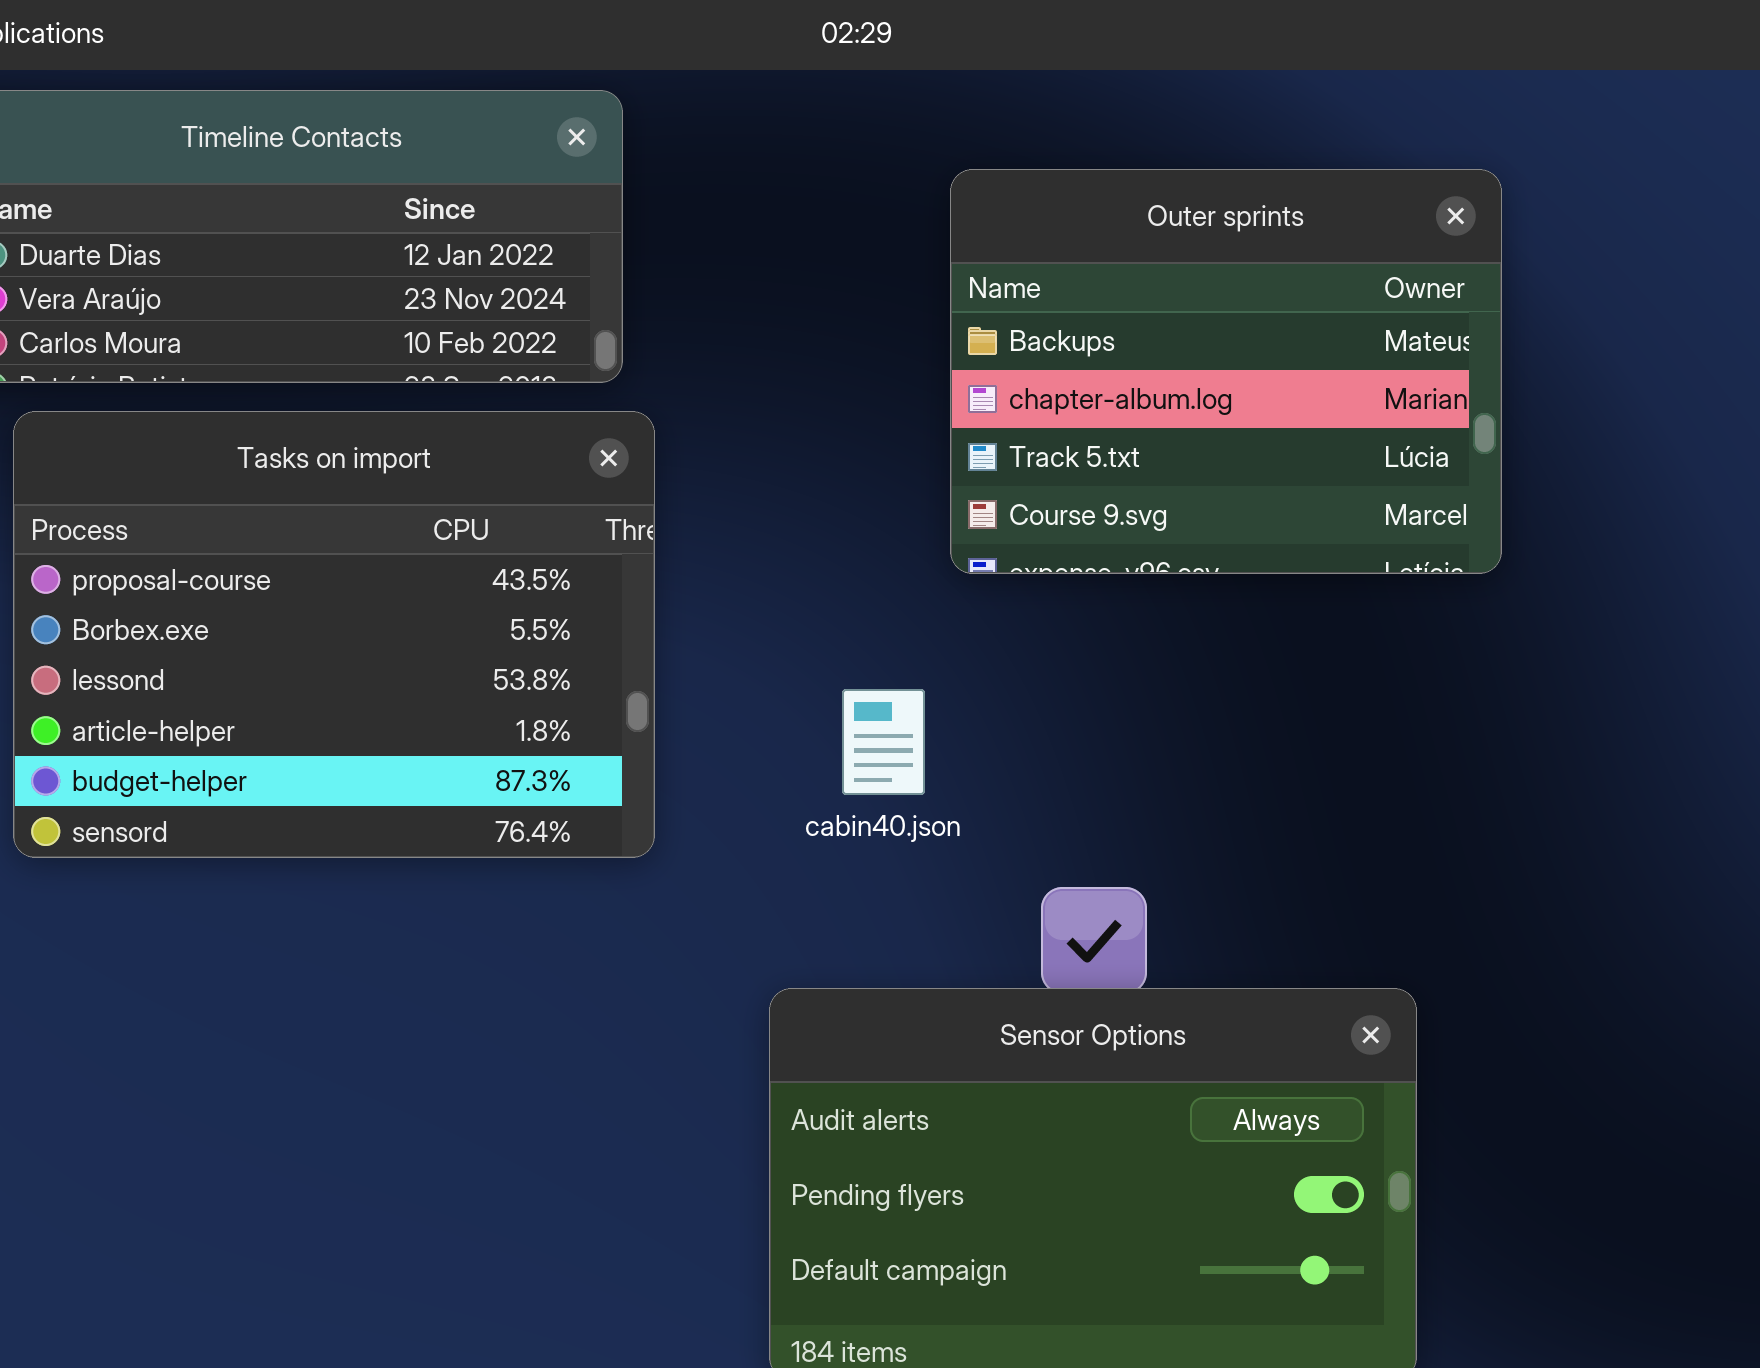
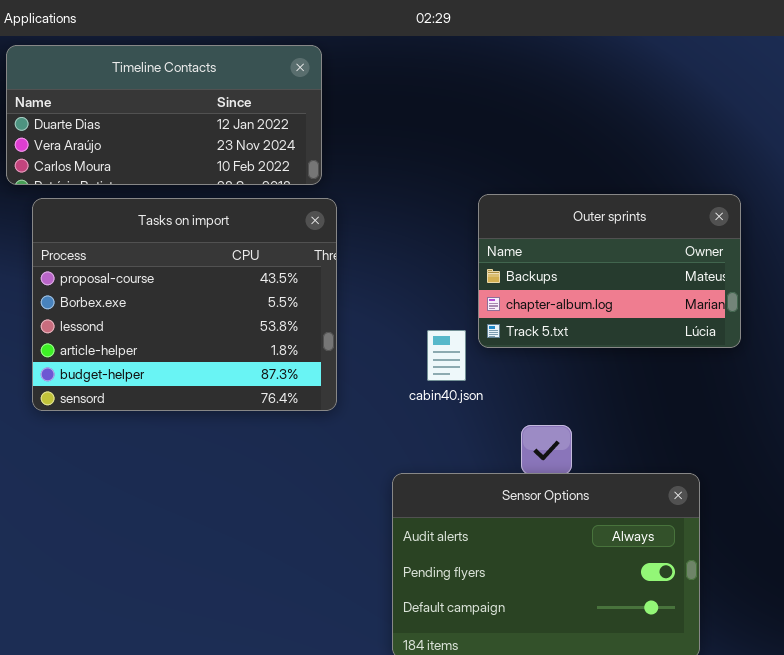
Outer sprints: [950,169,1502,574] -> [478,194,741,348], moved, resized

